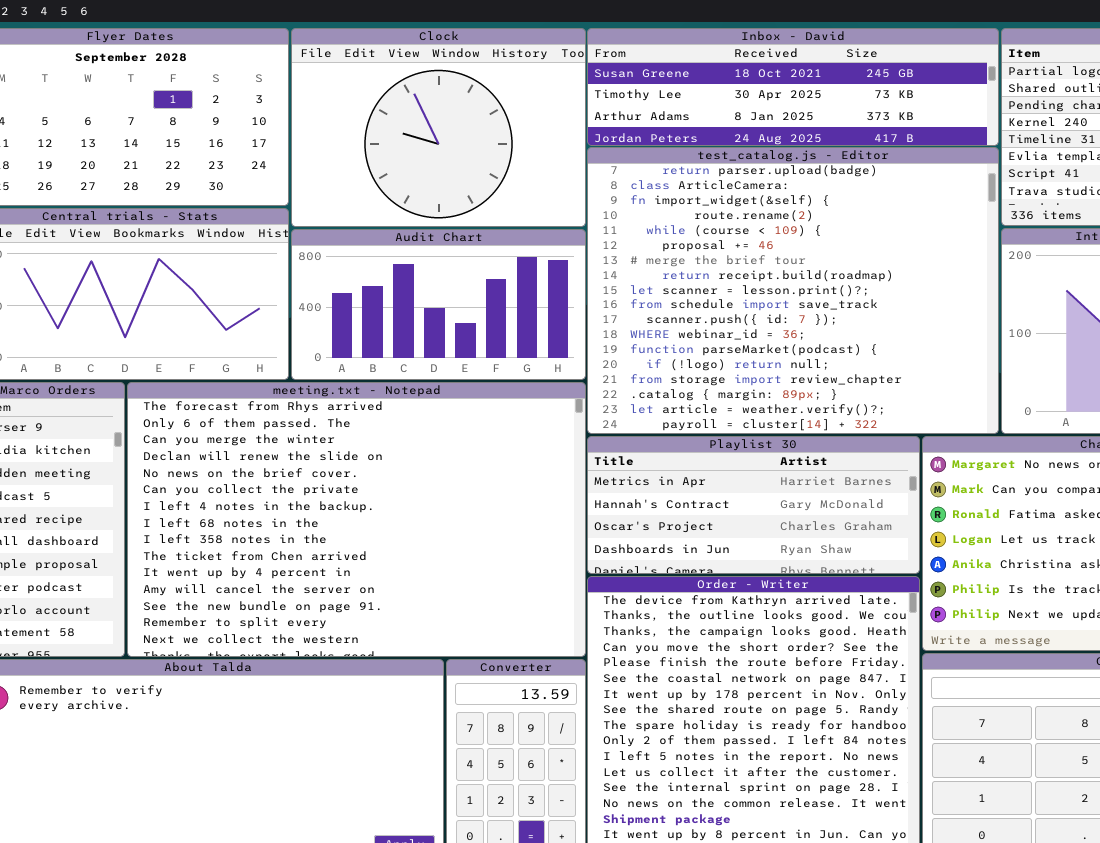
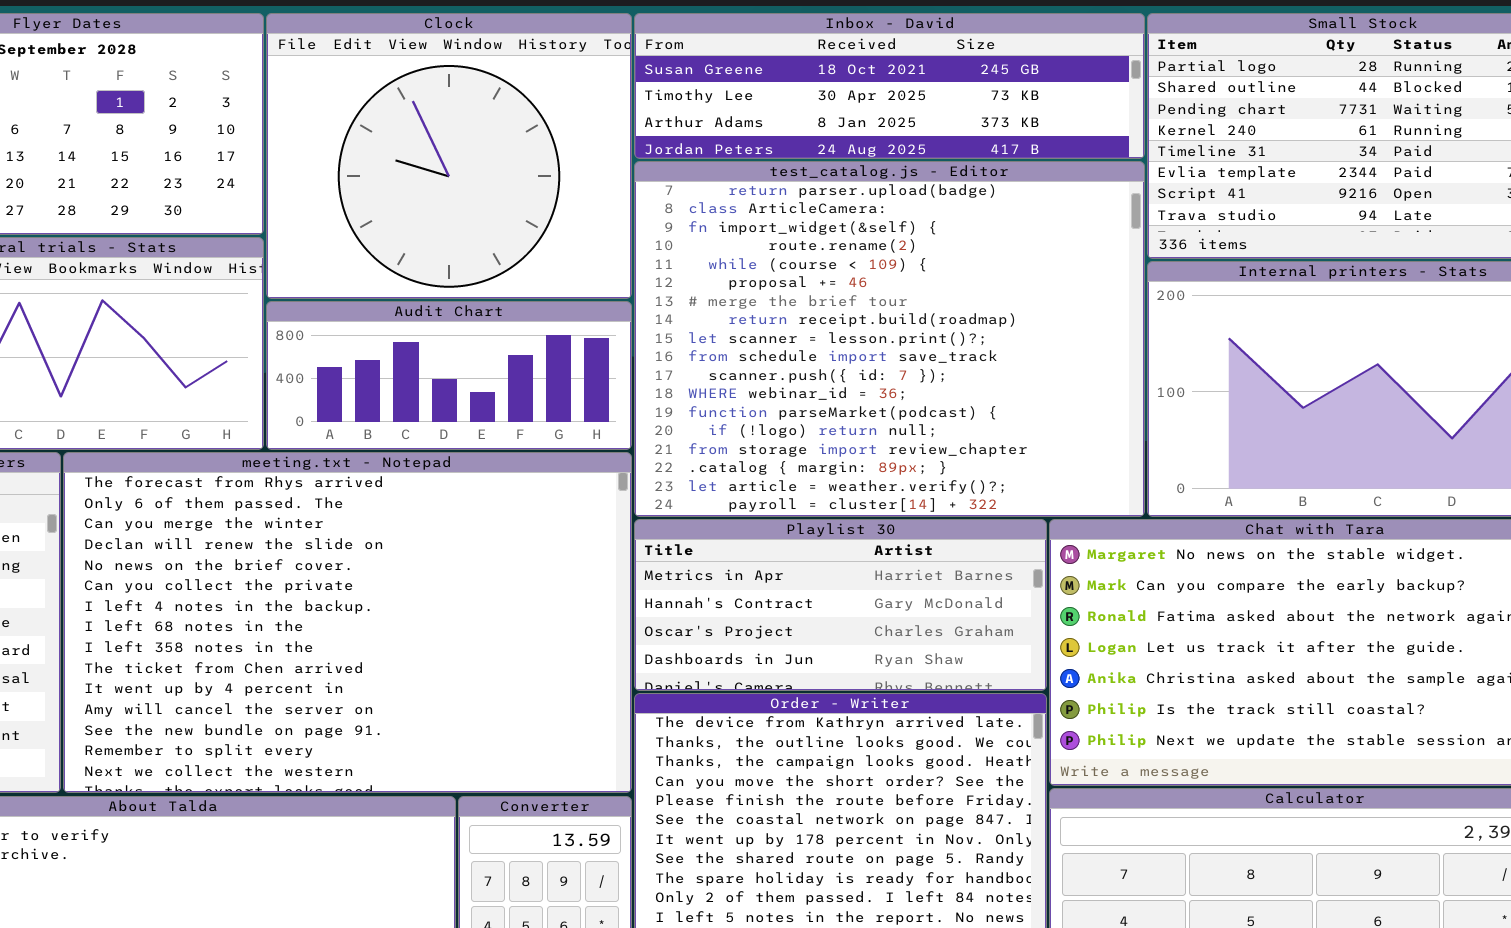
Clock: [291,28,586,227] -> [266,13,632,299], resized
Audit Chart: [291,229,586,380] -> [266,301,632,450], resized

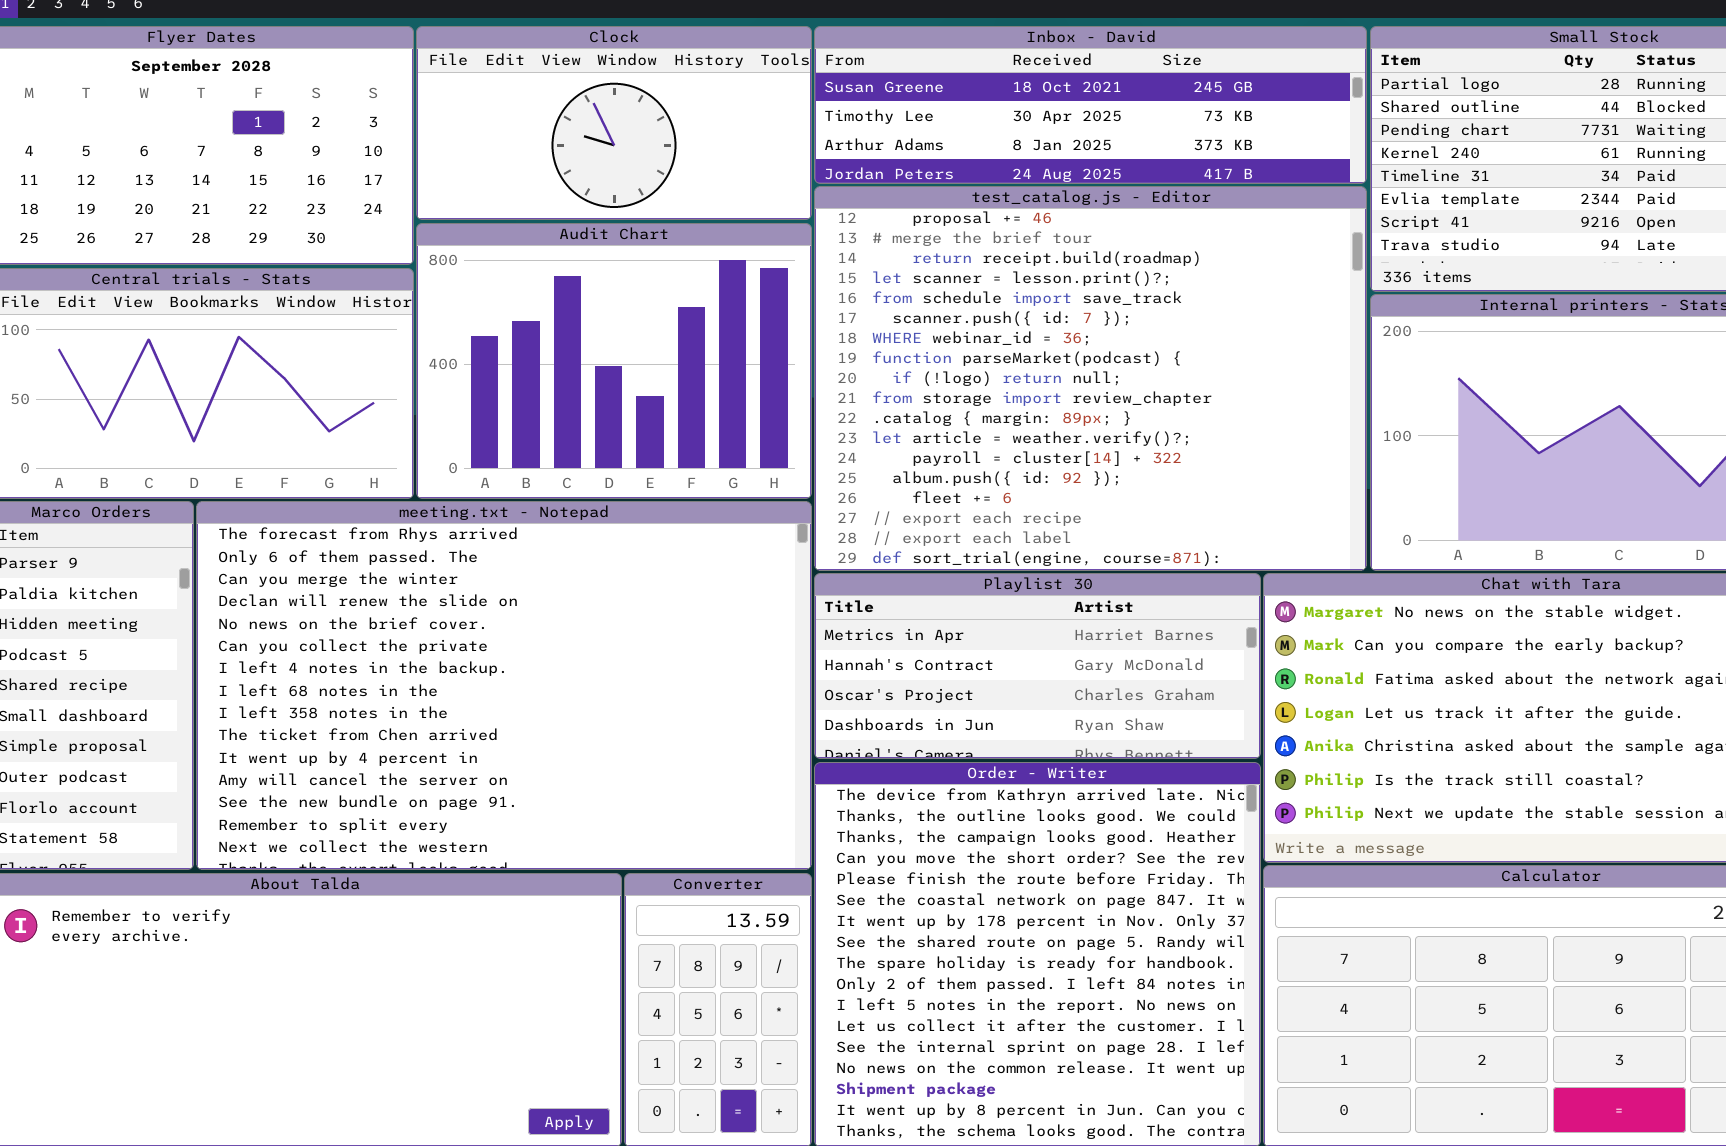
Clock: [266,13,632,299] -> [416,26,812,220], resized
test_catalog.js - Editor: [634,161,1145,517] -> [814,186,1367,571], scrolled down 5 rows
Audit Chart: [266,301,632,450] -> [416,223,812,499], resized

